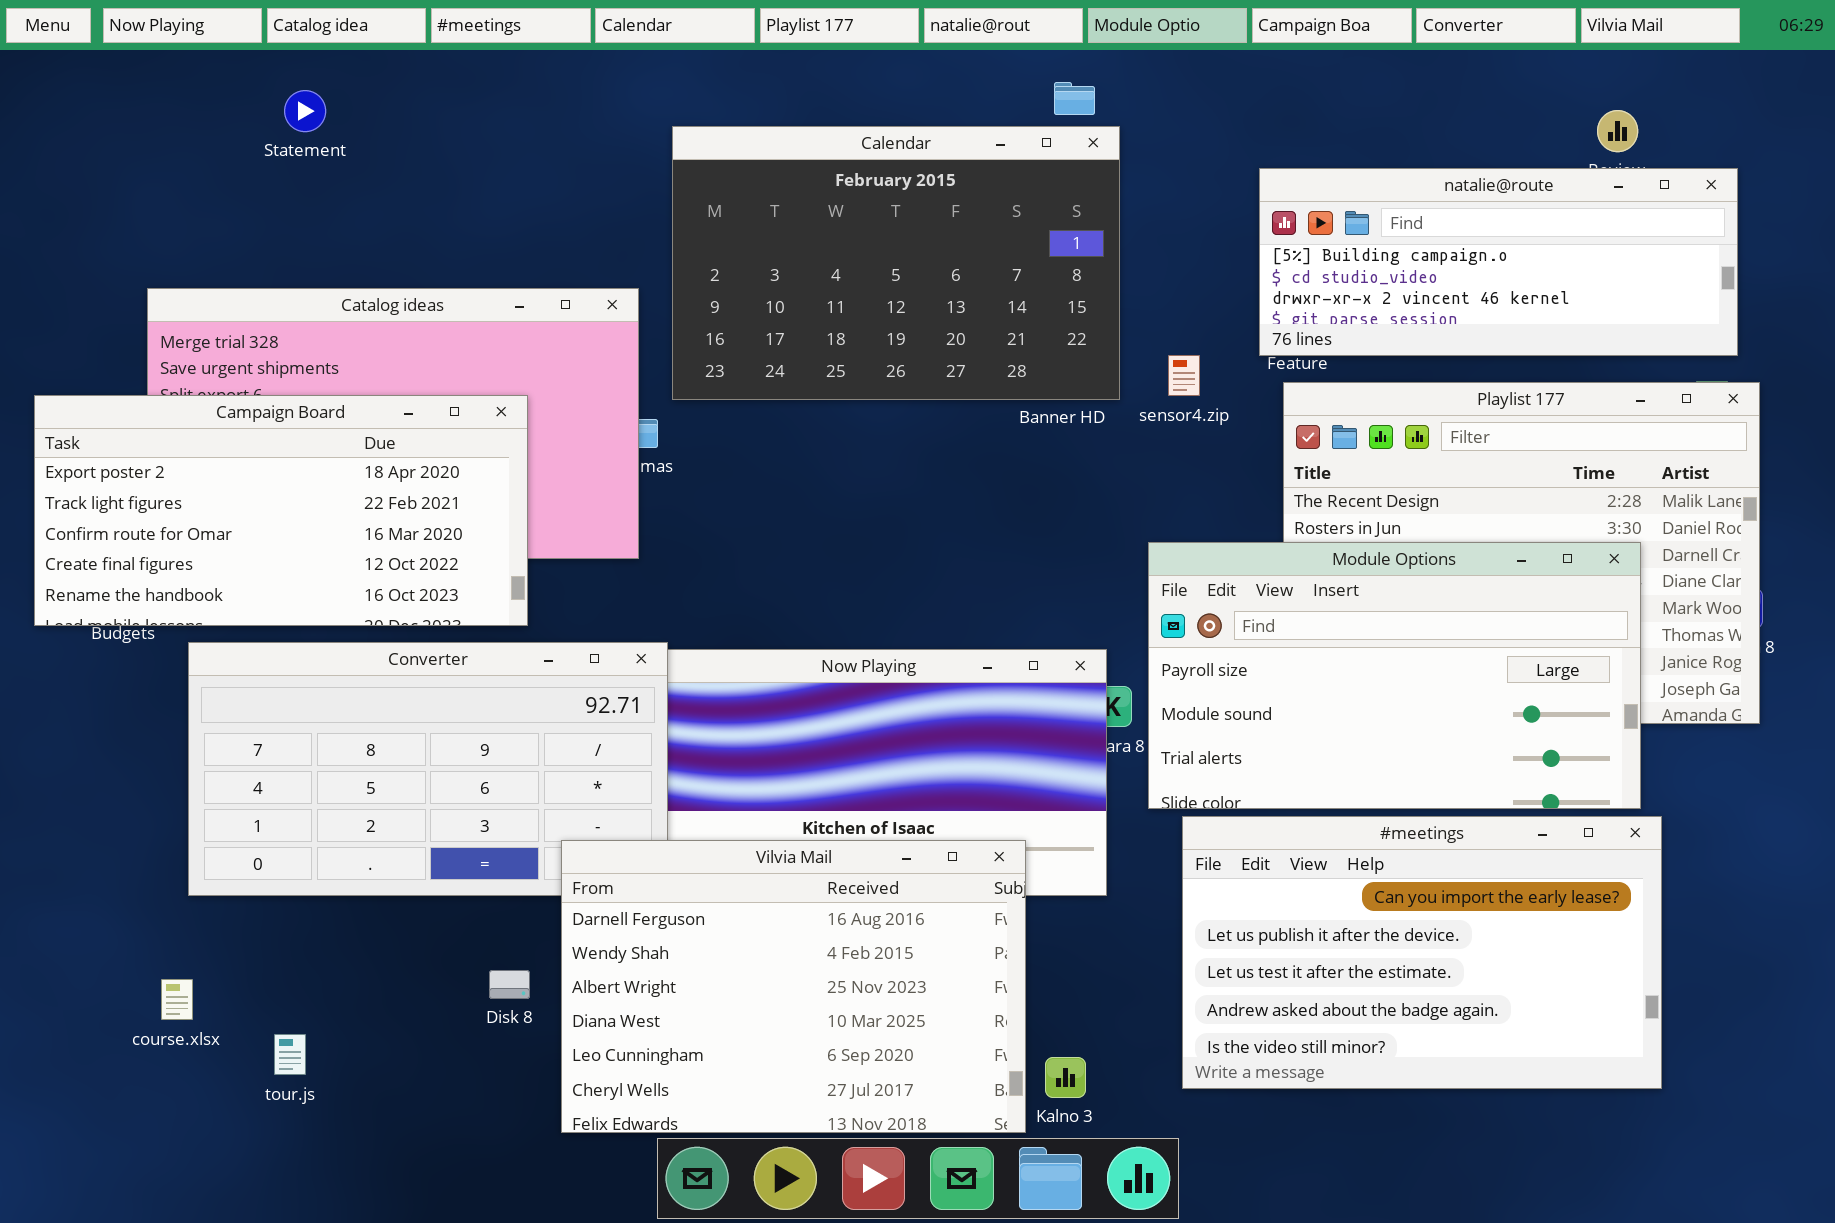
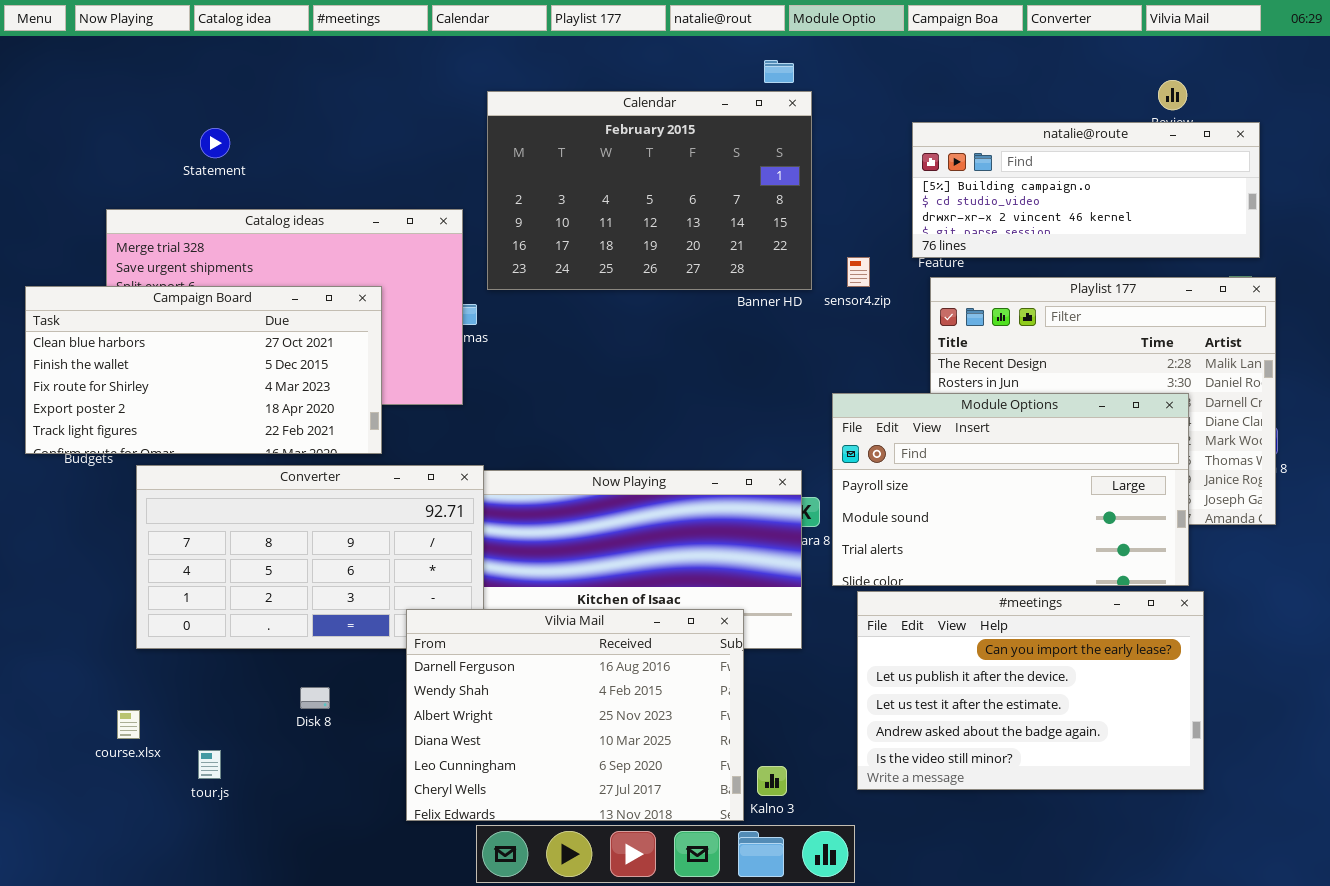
Statement: [284,90,326,132] -> [200,128,230,158], moved
Campaign Board: [34,395,528,626] -> [25,286,382,454], scrolled up 3 rows
Disk 8: [489,970,530,999] -> [300,687,330,709], moved

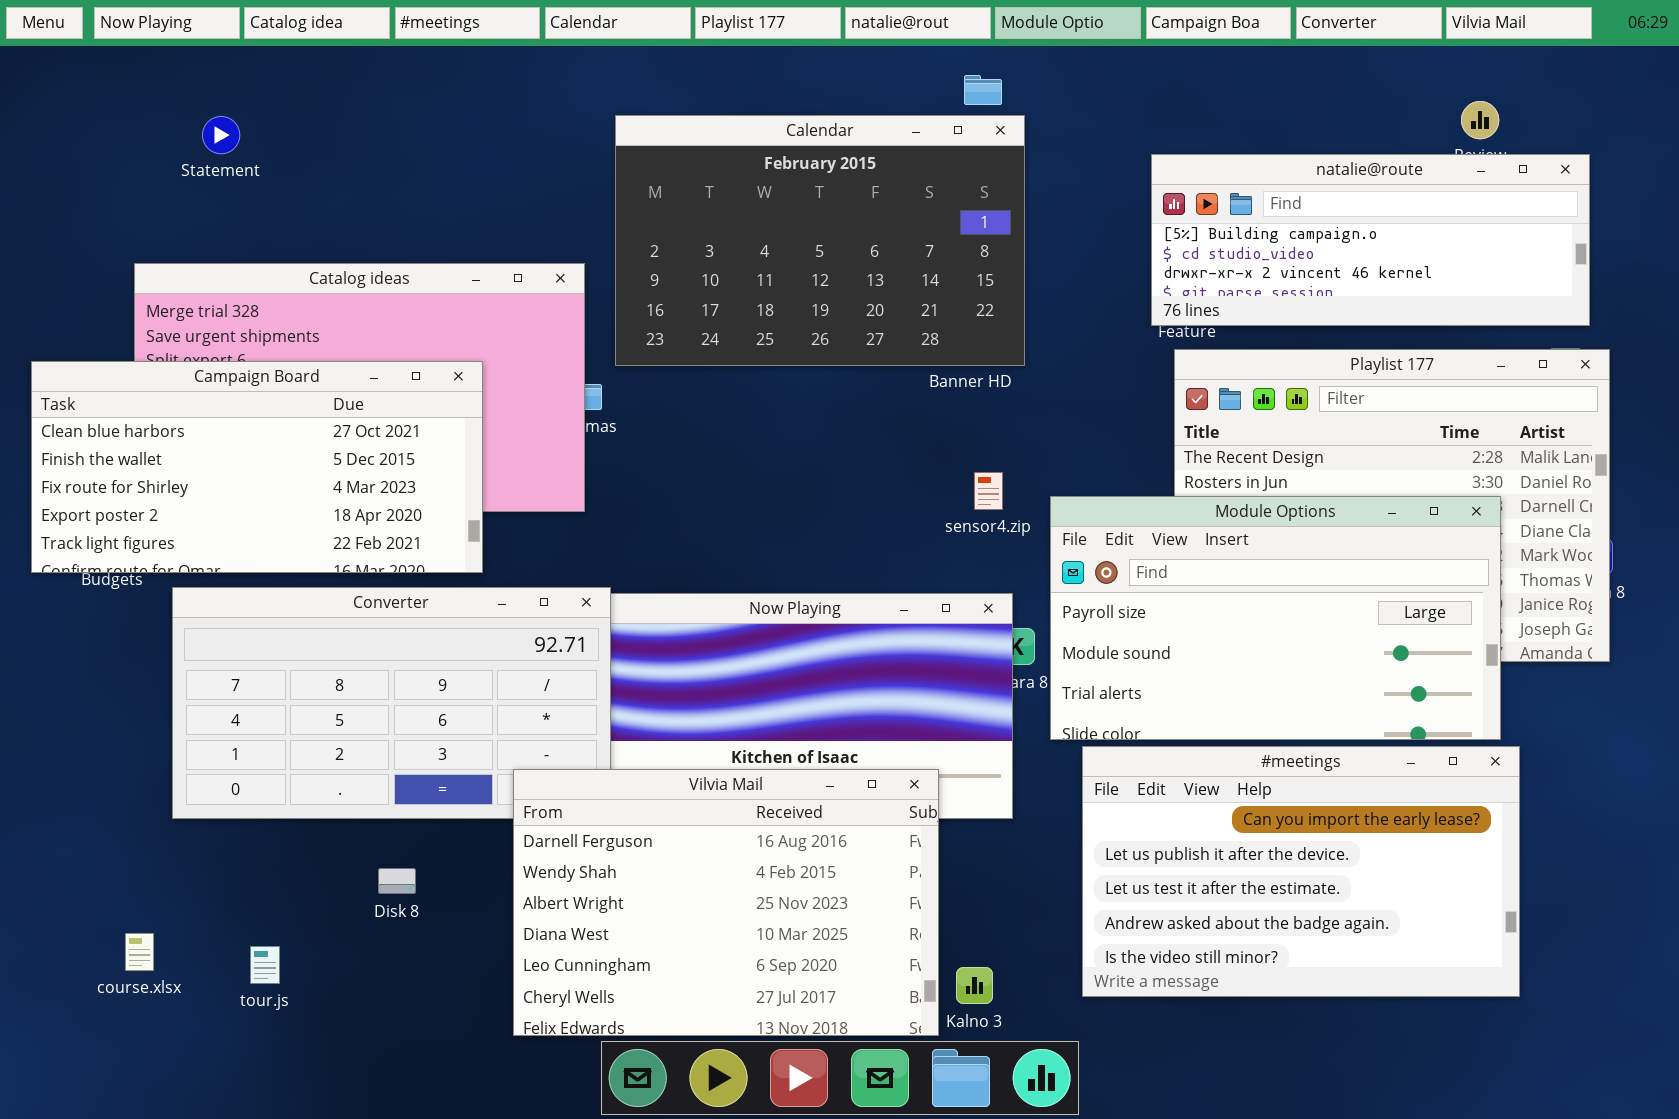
Statement: [200,128,230,158] -> [202,116,240,154], moved
sensor4.zip: [847,257,870,287] -> [974,472,1003,510], moved
course.xlsx: [117,710,140,739] -> [125,933,154,971], moved

